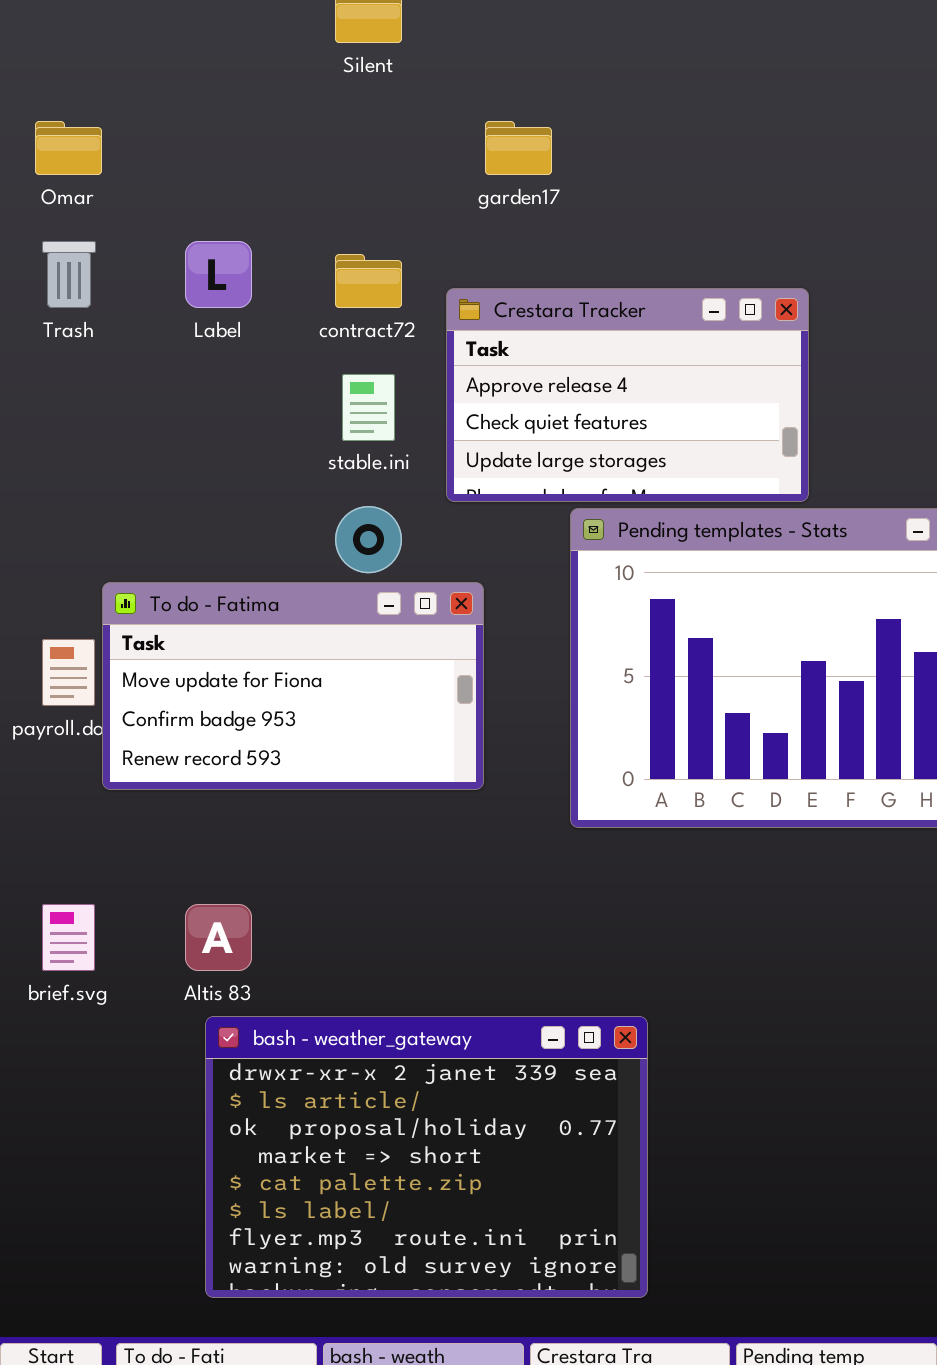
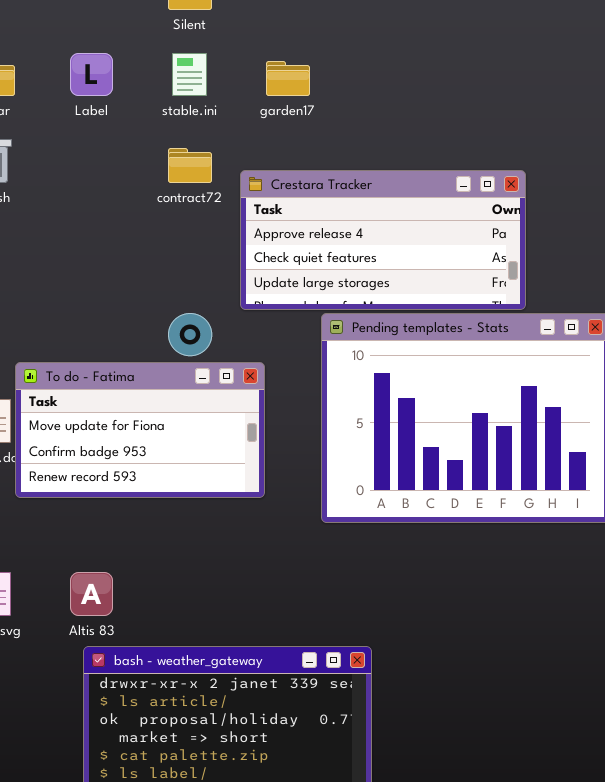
Label: [185,241,252,308] -> [70,53,113,96], moved
Crestara Tracker: [446,288,809,502] -> [240,170,526,310], resized
stable.ini: [342,374,395,441] -> [172,53,207,96], moved

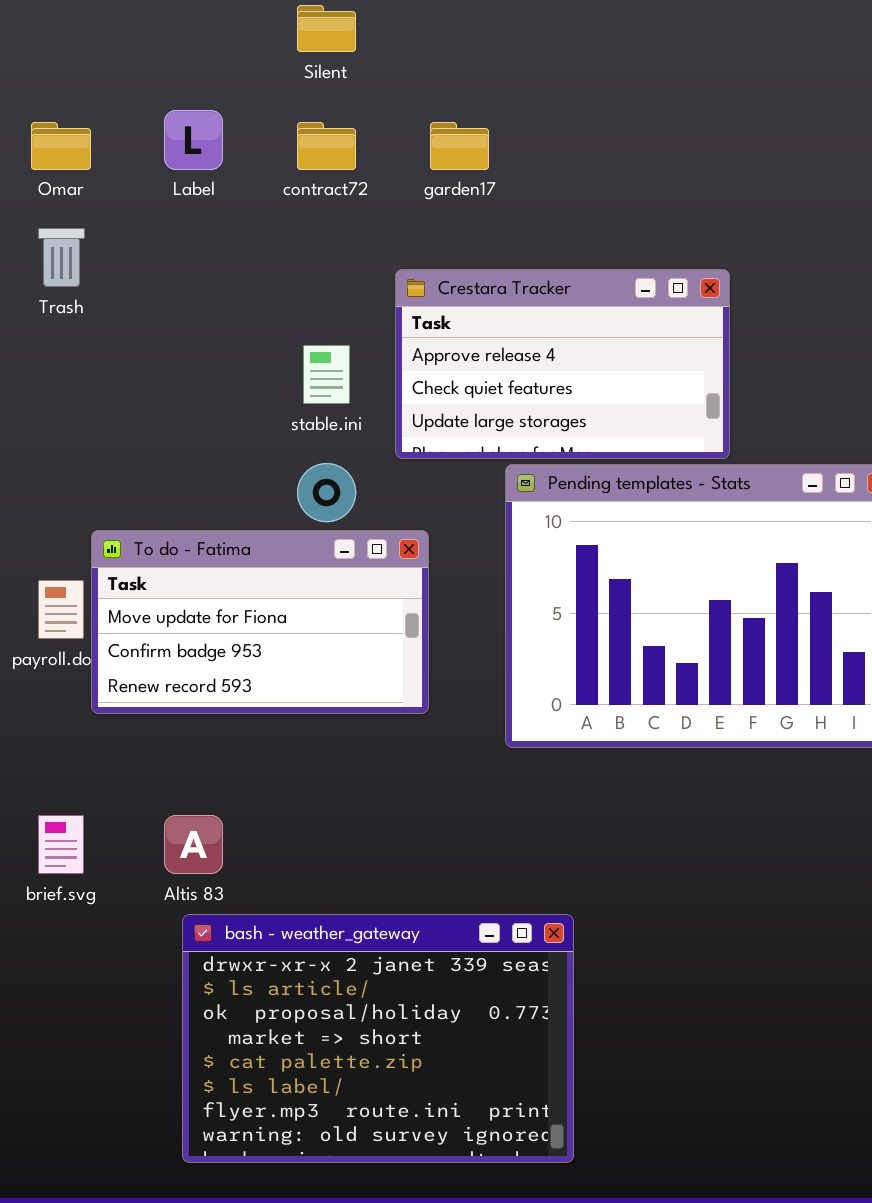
stable.ini: [172,53,207,96] -> [303,345,350,404], moved
contract72: [168,148,212,183] -> [297,122,356,170], moved
Crestara Tracker: [240,170,526,310] -> [395,269,730,459], resized

